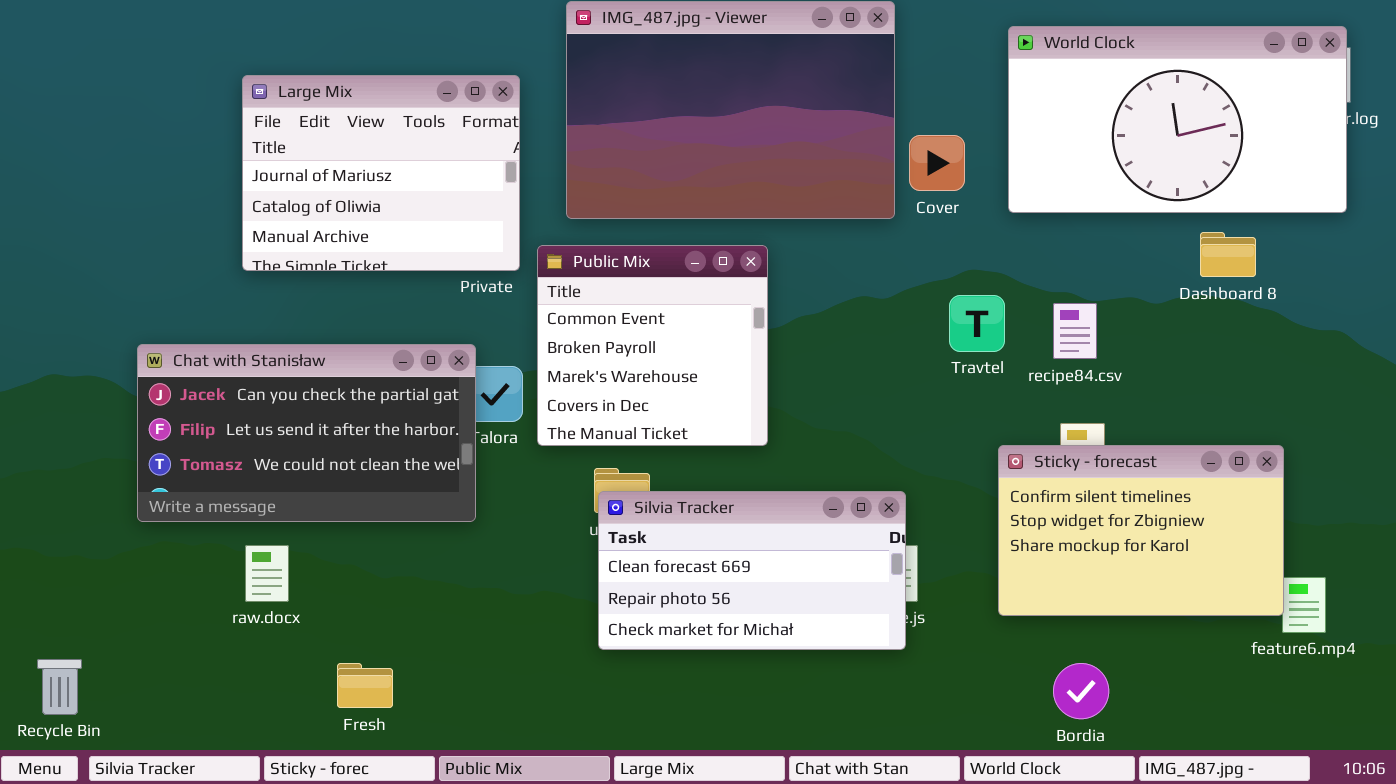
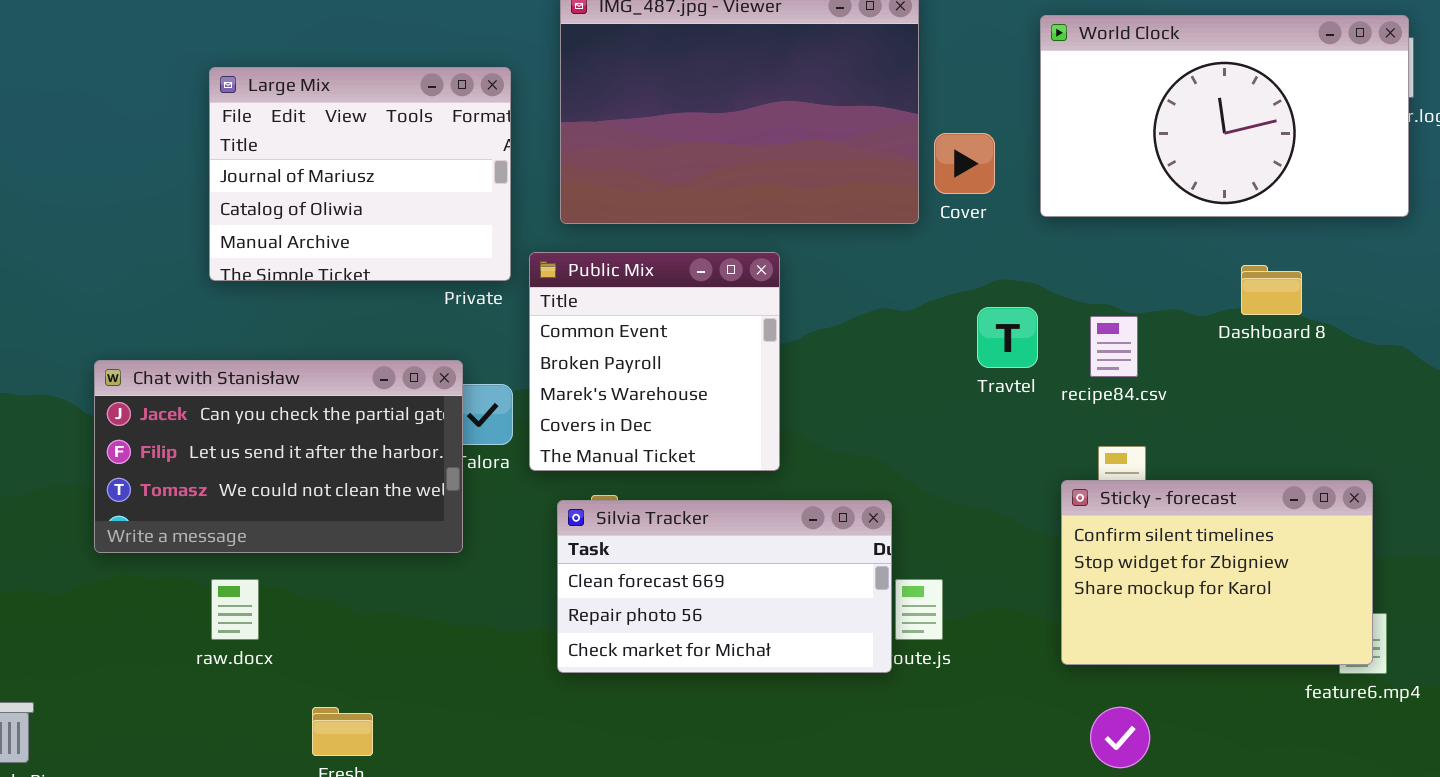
Dashboard 8: [1200,232,1256,277] -> [1241,265,1302,315], moved
Sticky - forecast: [998,445,1284,616] -> [1061,480,1373,665], moved
Silvia Tracker: [598,491,906,650] -> [557,500,892,673], moved

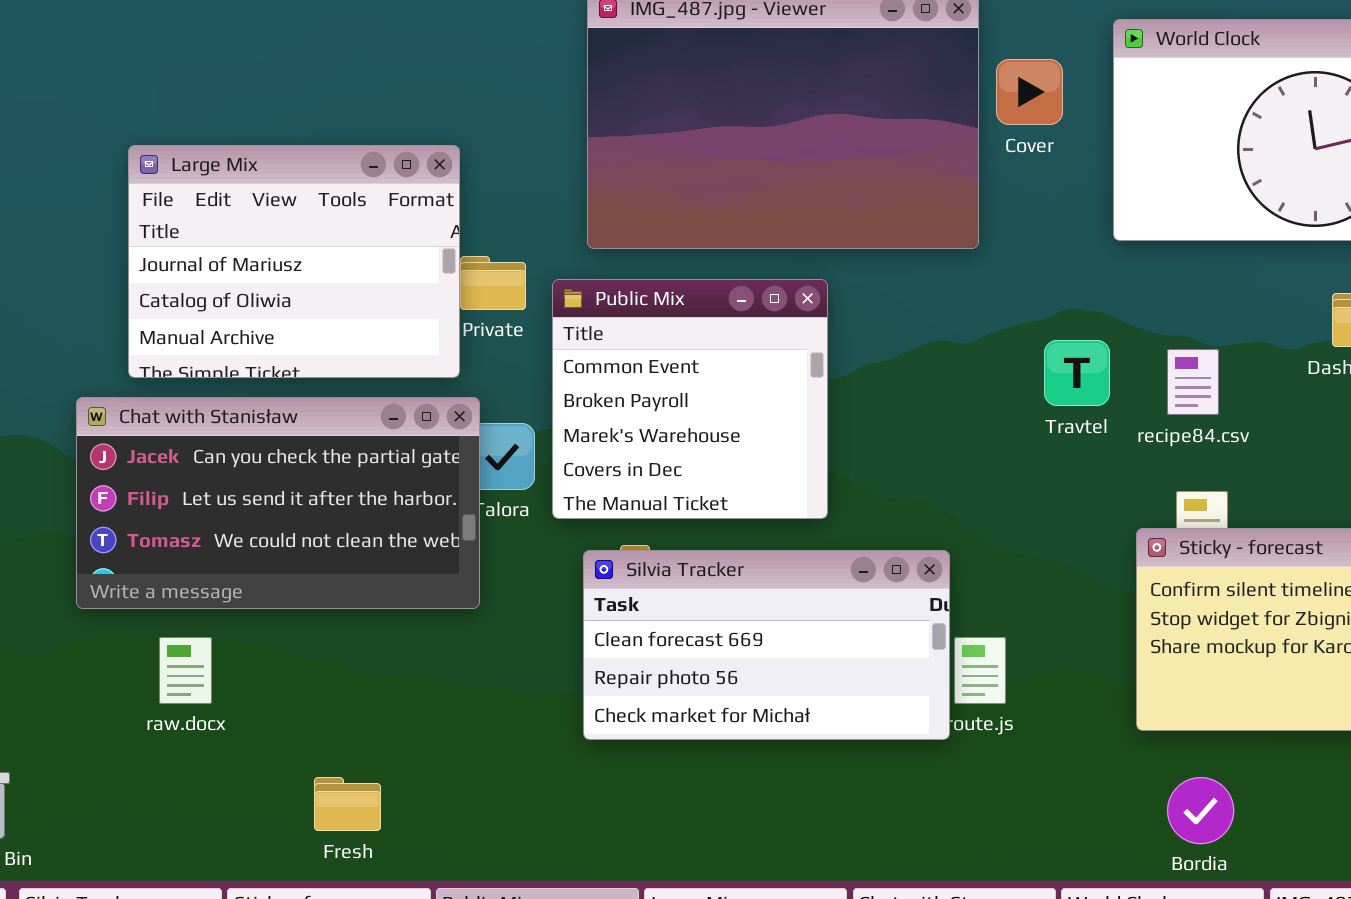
Large Mix: [209,67,511,281] -> [128,145,460,378], moved
Cover: [934,133,995,194] -> [996,59,1063,125], moved
raw.docx: [211,579,259,640] -> [159,637,212,704], moved

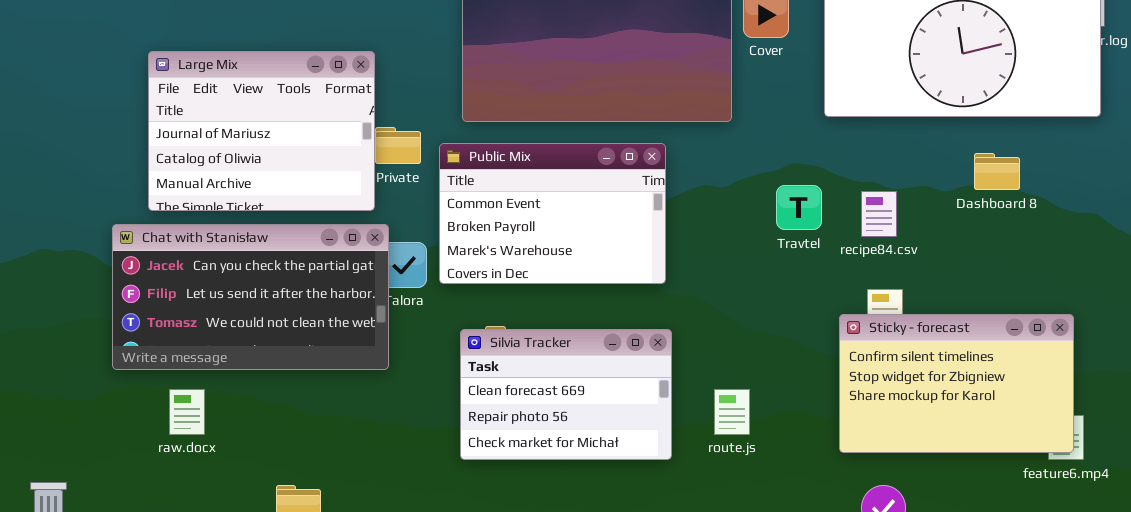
Public Mix: [552,279,828,519] -> [439,143,666,284], resized
Silvia Tracker: [583,550,950,740] -> [460,329,672,460], resized

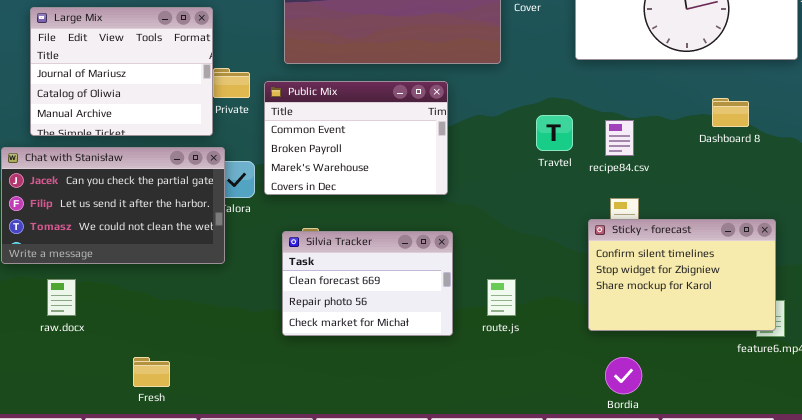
Dashboard 8: [974,153,1020,190] -> [712,98,749,127], moved

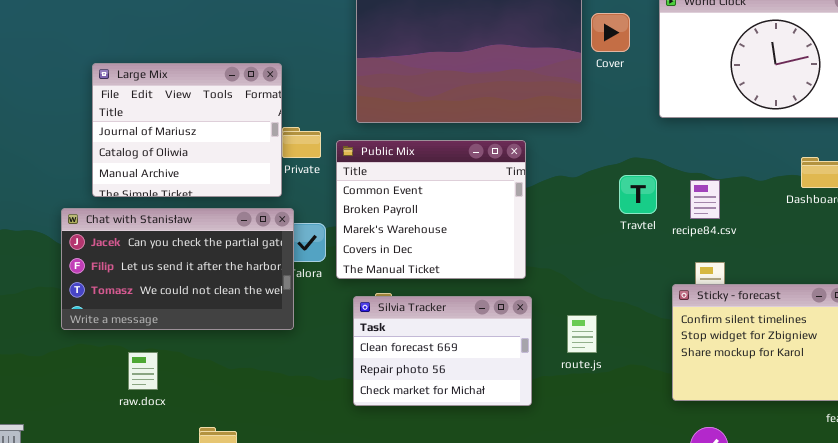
Public Mix: [264,81,448,195] -> [336,140,526,279], resized
raw.docx: [47,279,76,316] -> [128,352,158,390], moved
route.js: [487,279,516,316] -> [567,315,597,353], moved

